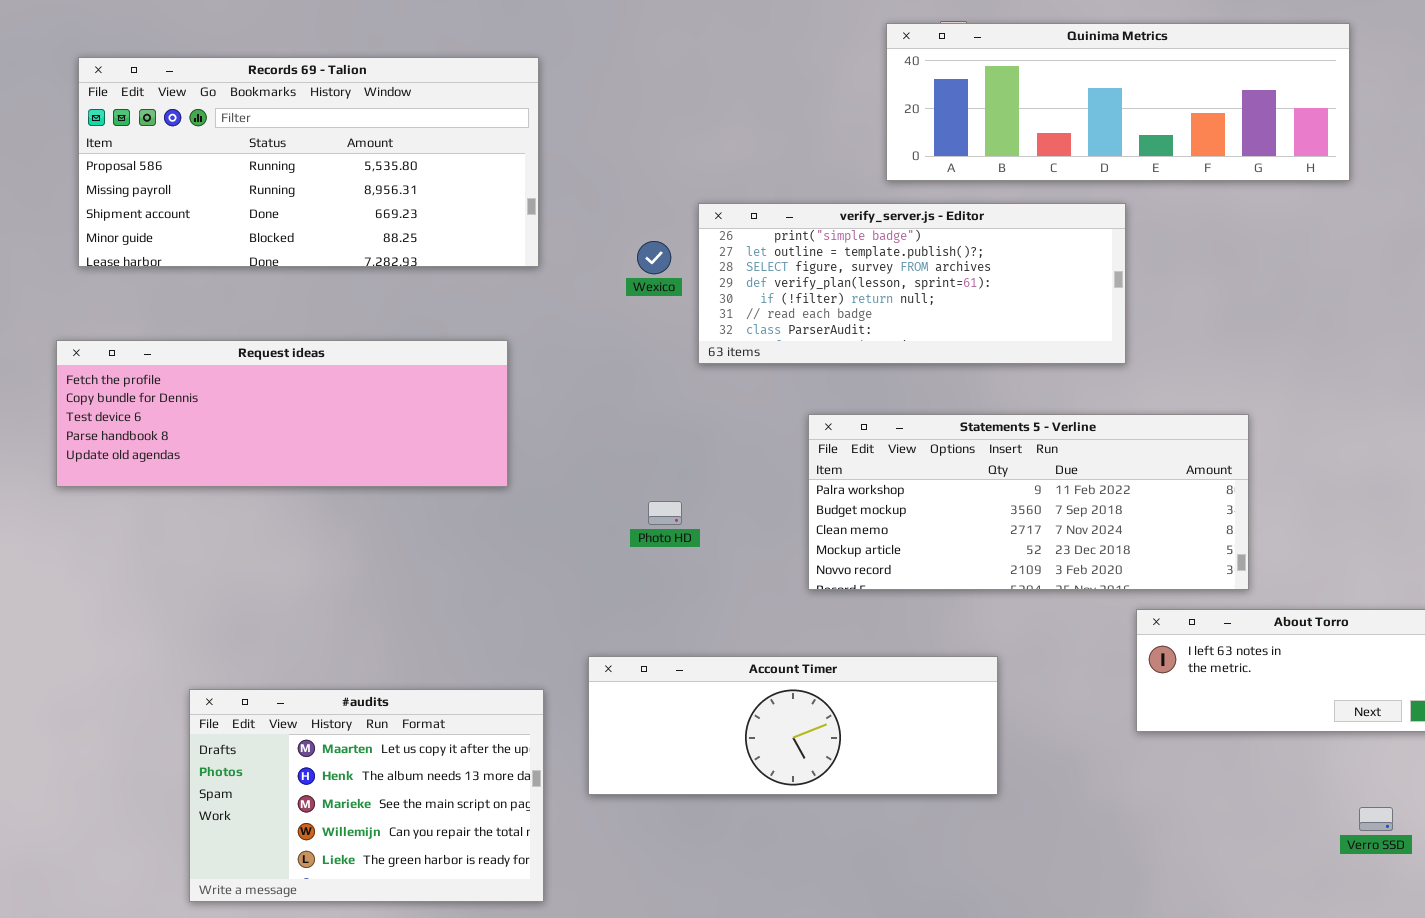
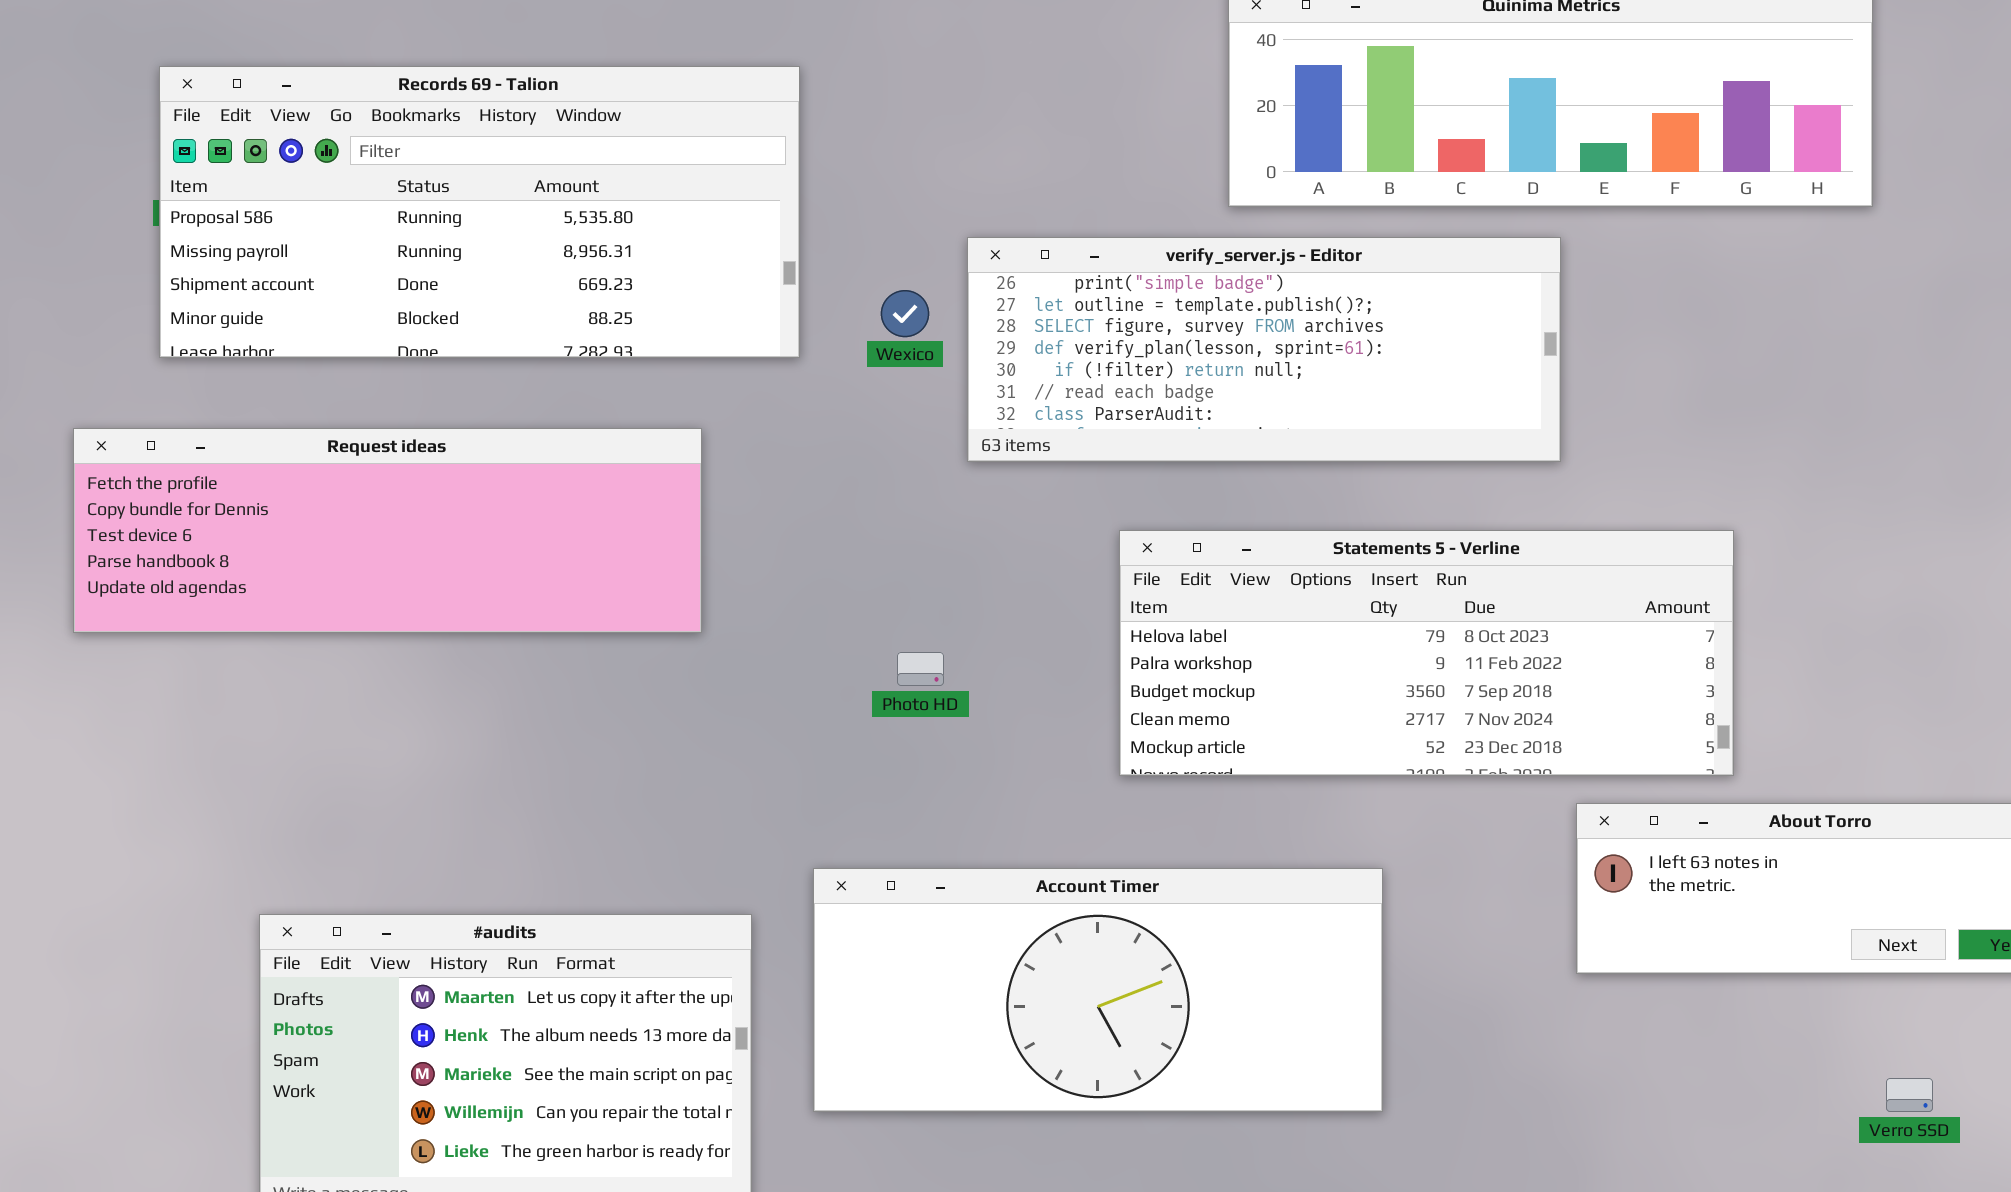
Records 69 - Talion: [78,57,539,267] -> [159,66,800,358], moved
Statements 5 - Verline: [808,414,1249,590] -> [1119,530,1734,776], scrolled up 1 row
Account Timer: [588,656,998,795] -> [813,868,1383,1112], resized

